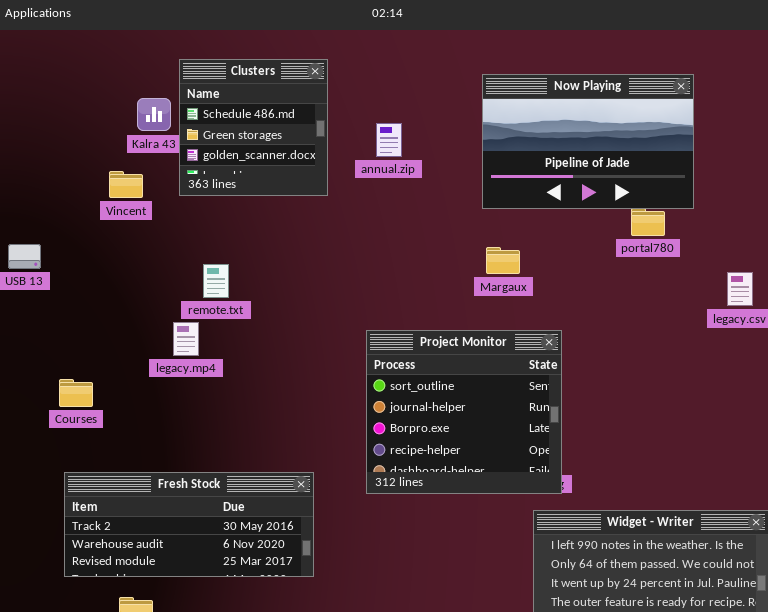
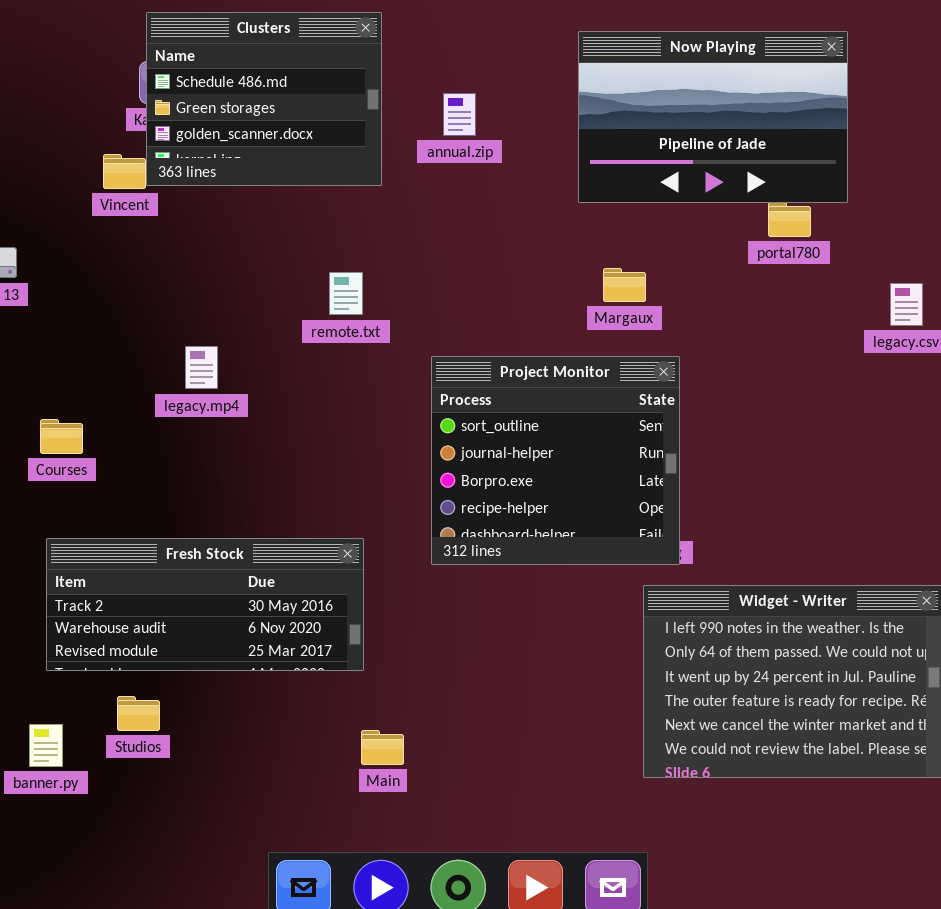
Clusters: [179,59,328,196] -> [146,12,382,186], resized
Margaux: [486,247,520,274] -> [603,268,646,302], moved
remote.txt: [203,264,229,298] -> [329,272,363,315], moved

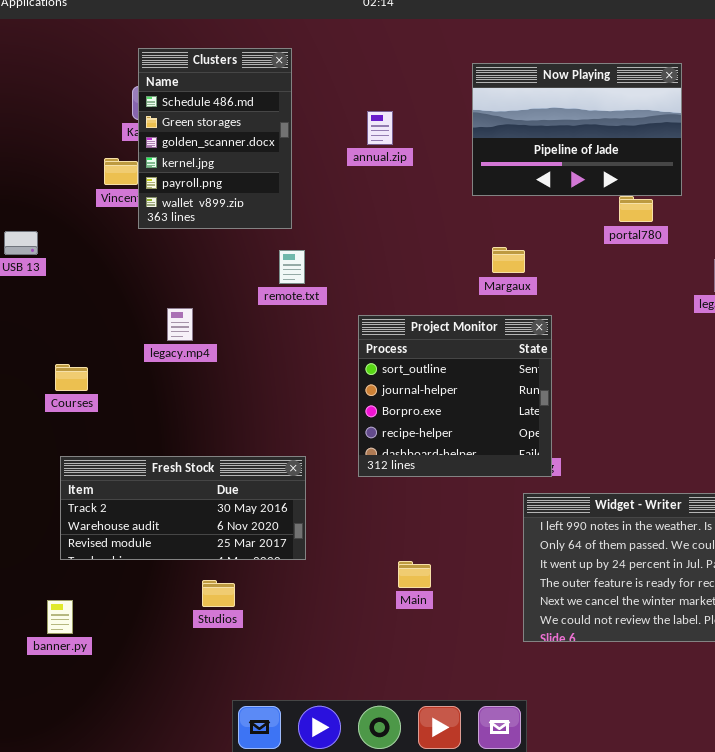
Clusters: [146,12,382,186] -> [138,48,292,229], resized
Studios: [117,696,160,731] -> [202,580,235,607], moved
Main: [361,730,404,765] -> [398,561,431,588], moved

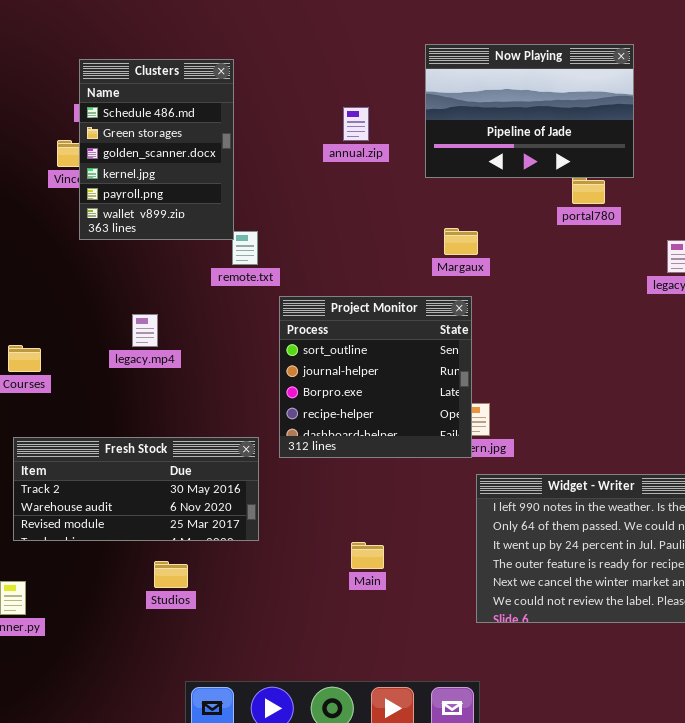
Clusters: [138,48,292,229] -> [79,59,234,240], moved
annual.zip: [367,111,393,145] -> [343,107,369,141], moved
legacy.mp4: [167,308,193,341] -> [132,314,158,347], moved
Project Monitor: [358,315,552,477] -> [279,296,472,458], moved

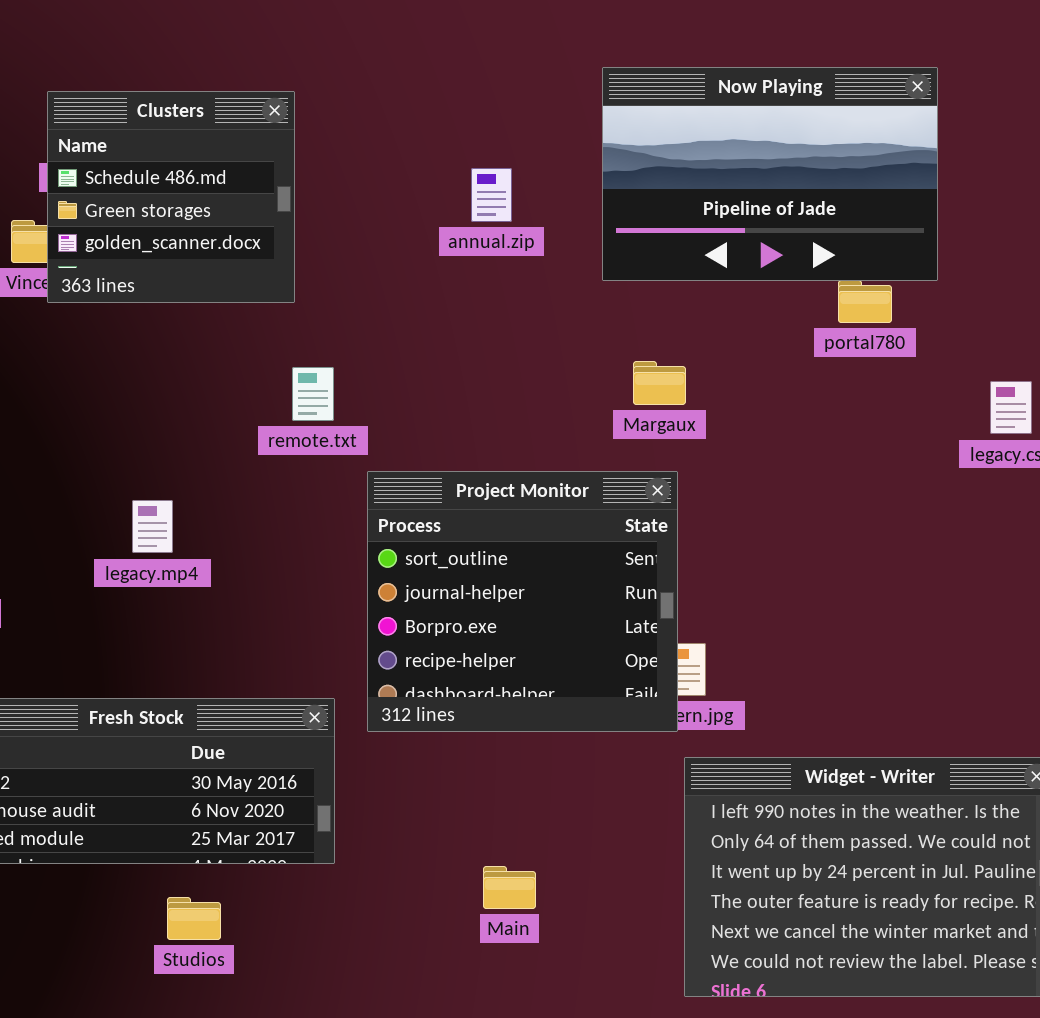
Clusters: [79,59,234,240] -> [47,91,295,303], resized

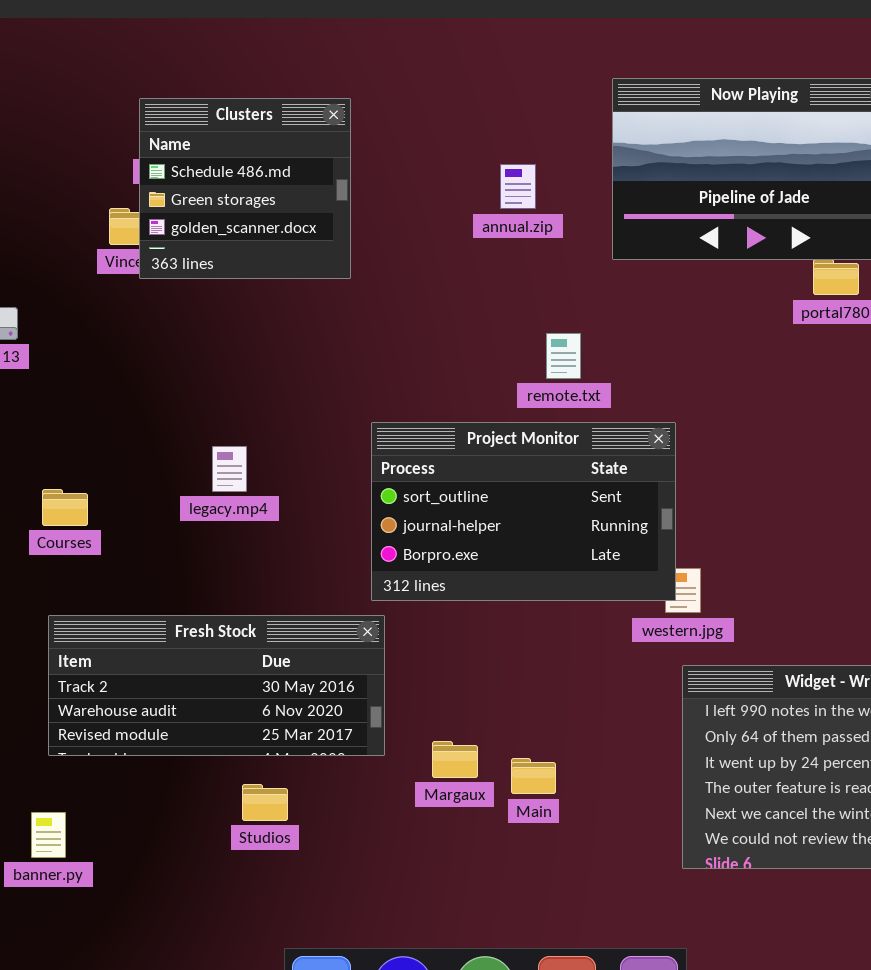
Margaux: [633,361,686,405] -> [432,741,478,778], moved
remote.txt: [292,367,334,421] -> [546,333,581,379], moved
Project Monitor: [367,471,678,732] -> [371,422,676,601], resized

